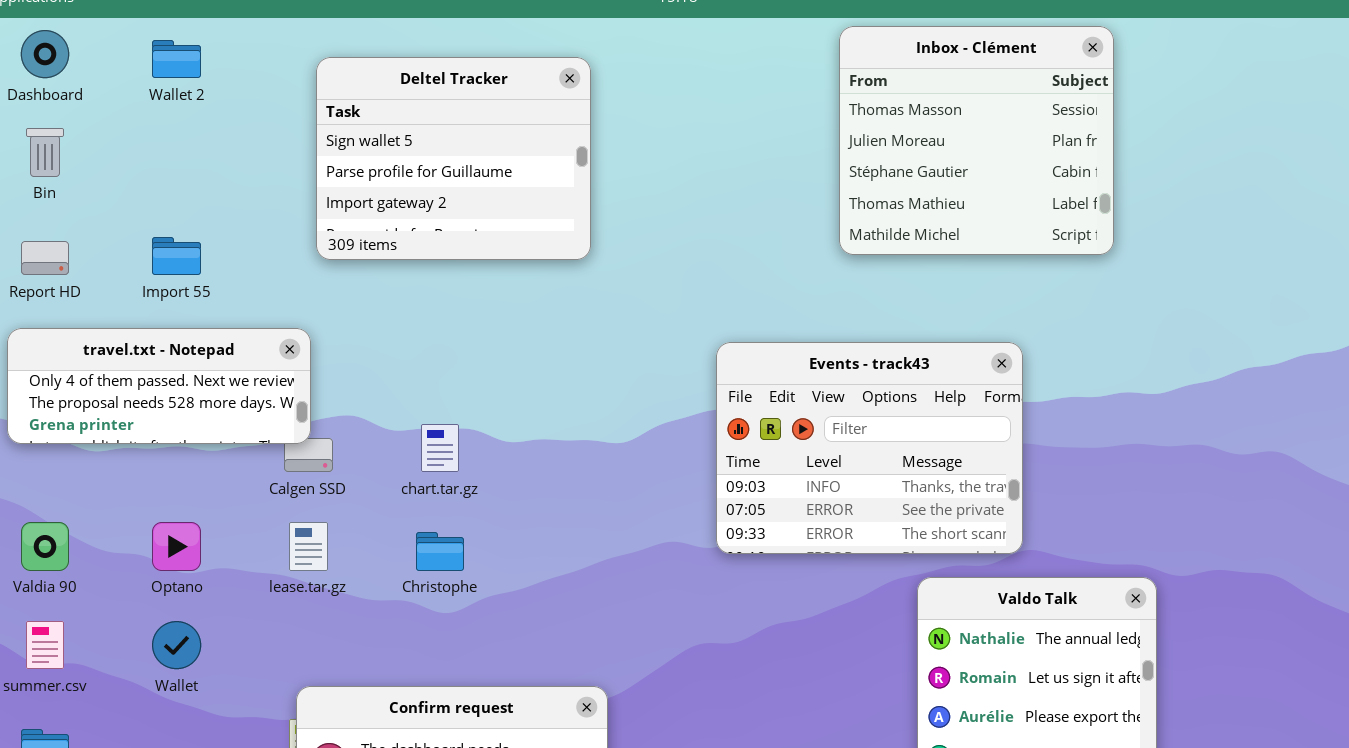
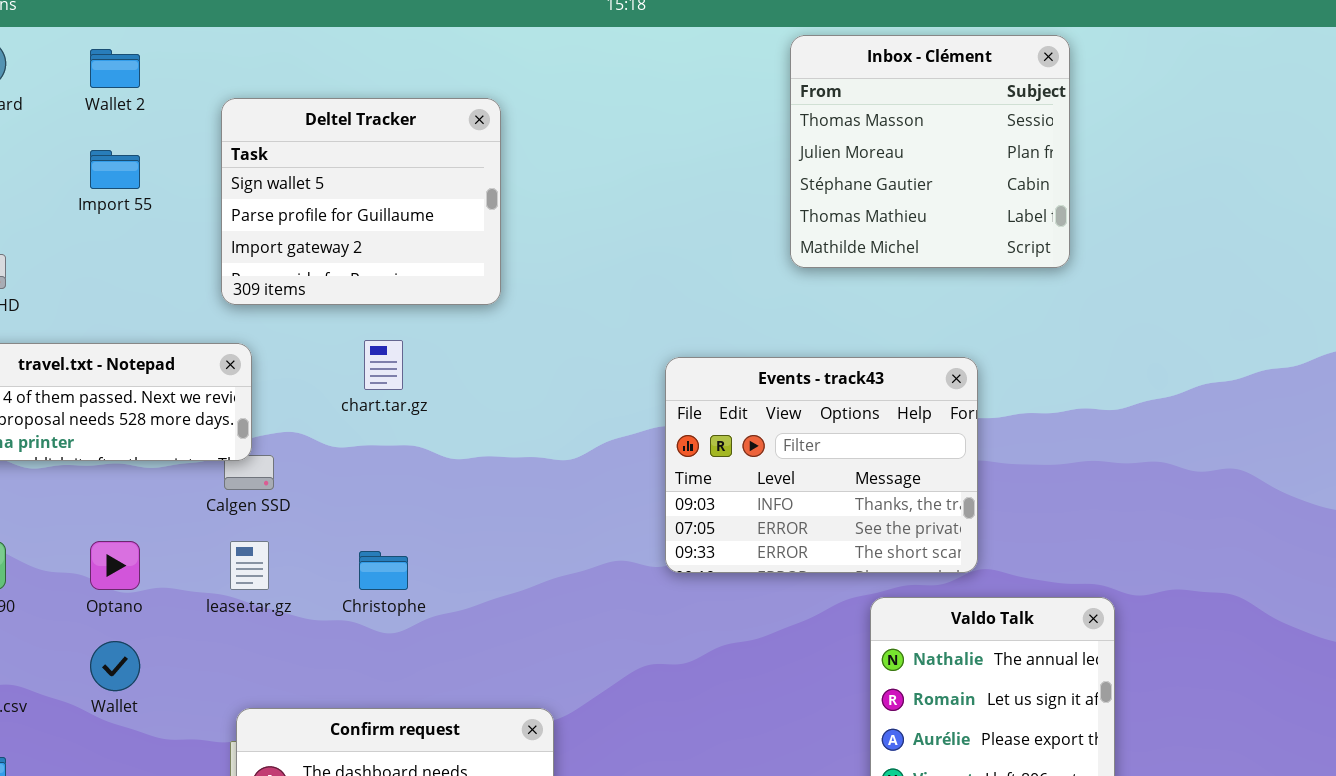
Deltel Tracker: [316,57,591,260] -> [221,98,501,305], moved
Import 55: [152,237,201,275] -> [90,150,140,189], moved
chart.tar.gz: [421,424,459,472] -> [364,340,403,390], moved

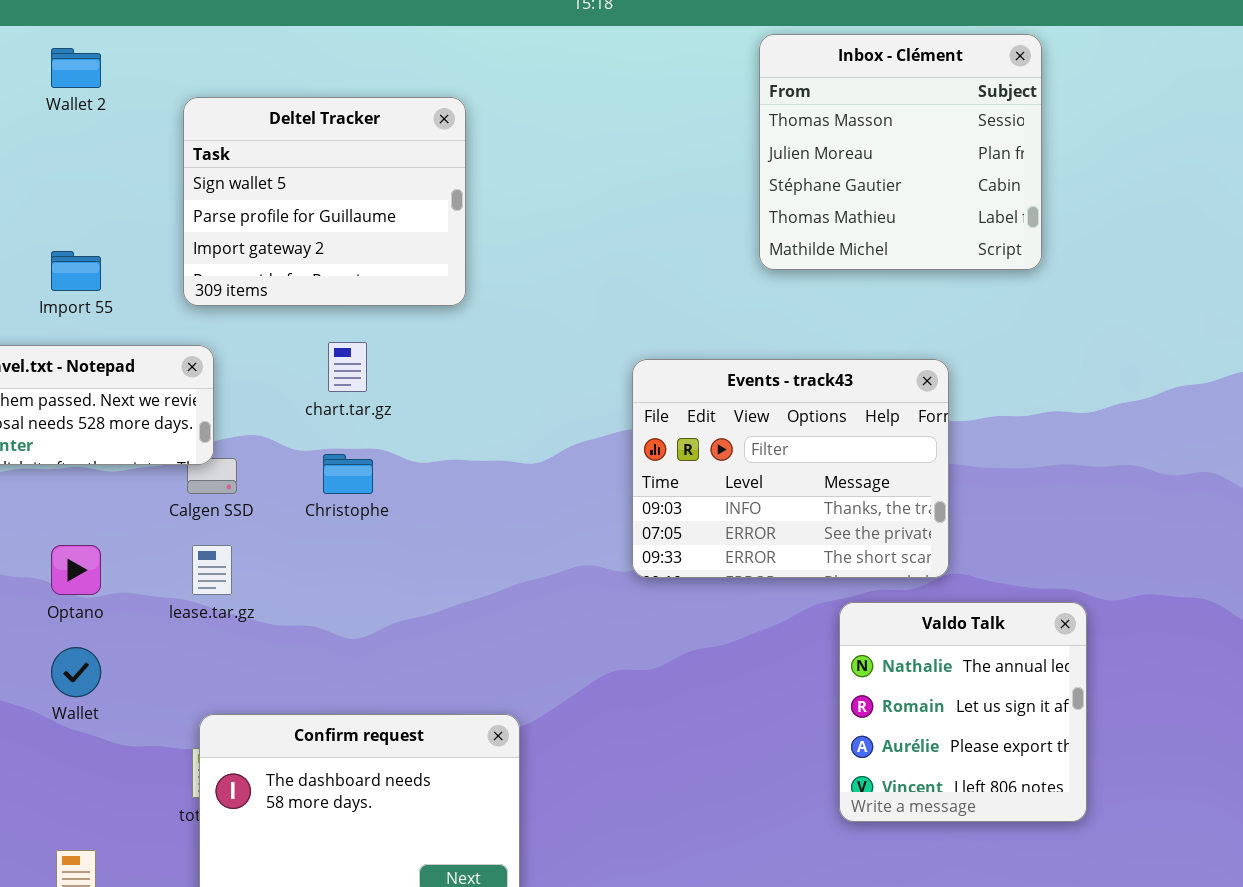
Import 55: [90,150,140,189] -> [51,251,101,291], moved
Christophe: [359,551,408,590] -> [323,454,373,494], moved

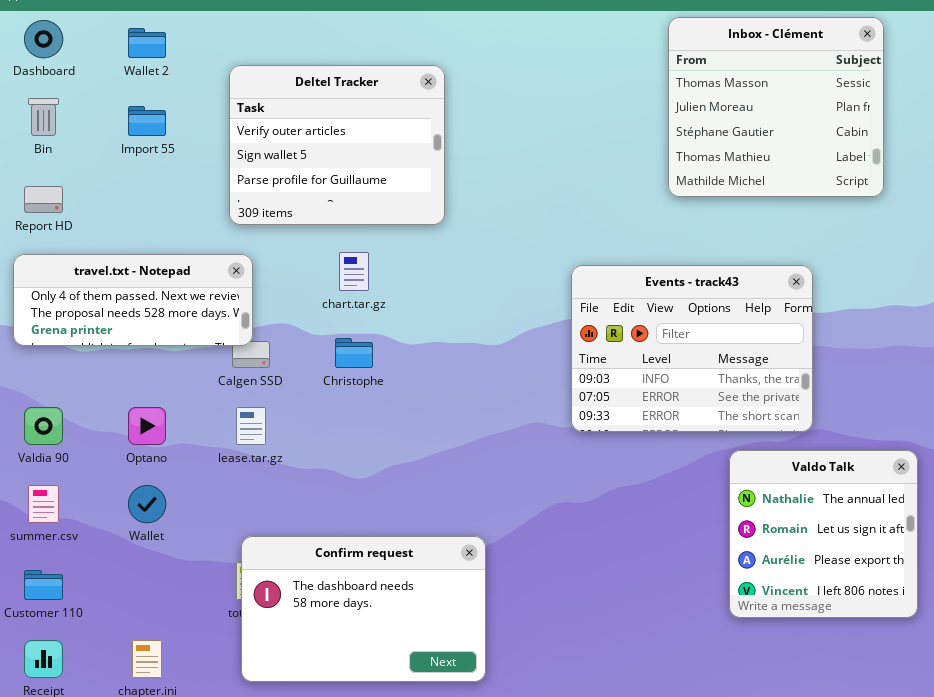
Deltel Tracker: [183,97,466,306] -> [229,65,445,225], scrolled up 1 row
Import 55: [51,251,101,291] -> [128,106,166,136], moved

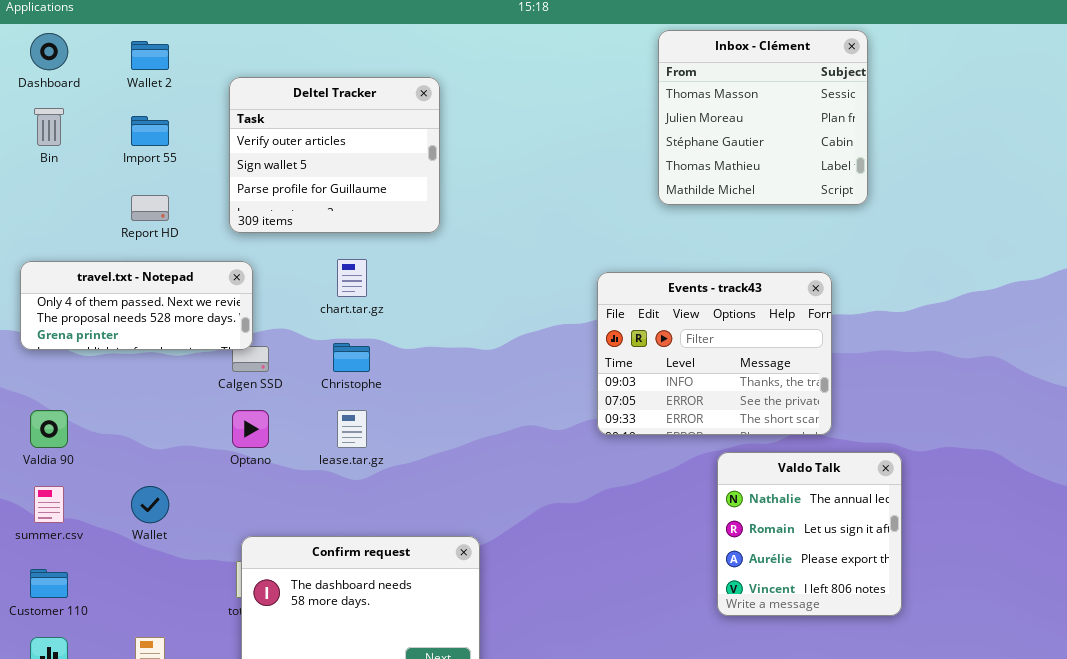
Report HD: [24,186,63,213] -> [131,195,169,221], moved
Events - track43: [571,265,813,432] -> [597,272,832,435], moved
Optano: [128,407,166,445] -> [232,410,269,448], moved
lease.tar.gz: [236,407,266,445] -> [337,410,367,448], moved

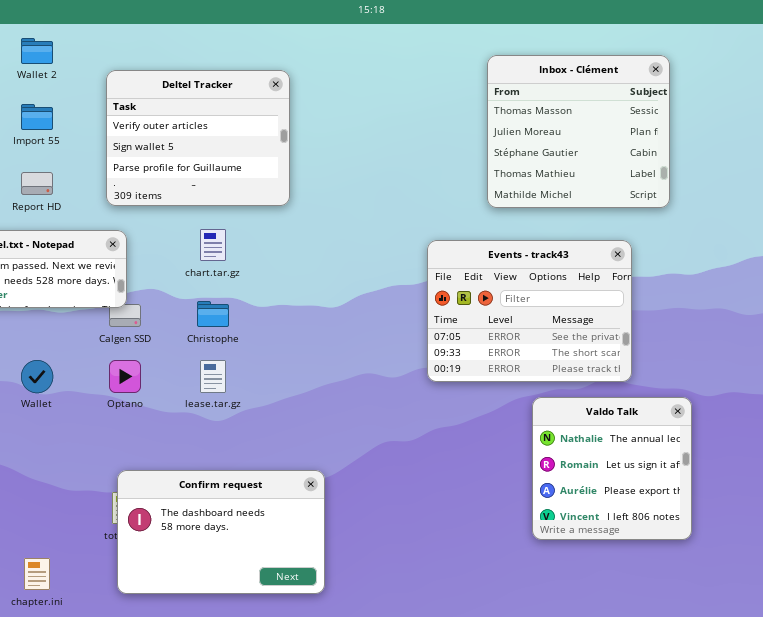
Inbox - Clément: [658,30,868,205] -> [487,55,670,208], moved
Events - track43: [597,272,832,435] -> [427,240,632,382], scrolled down 1 row
Wallet: [131,486,169,523] -> [21,360,53,393], moved

